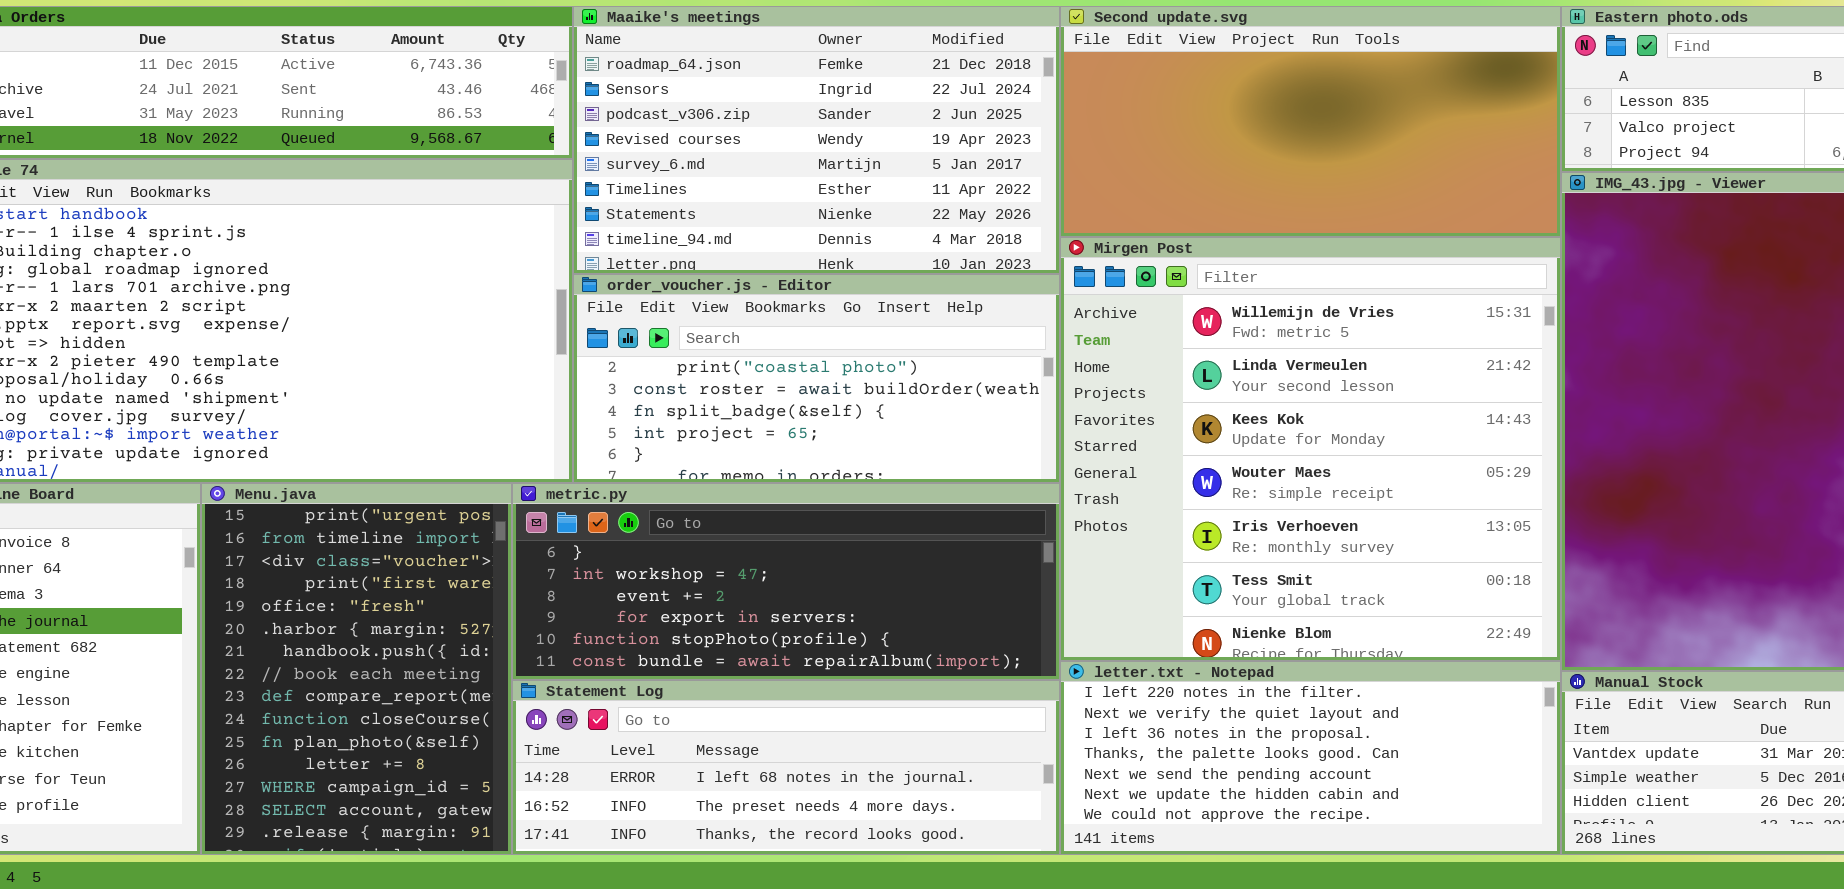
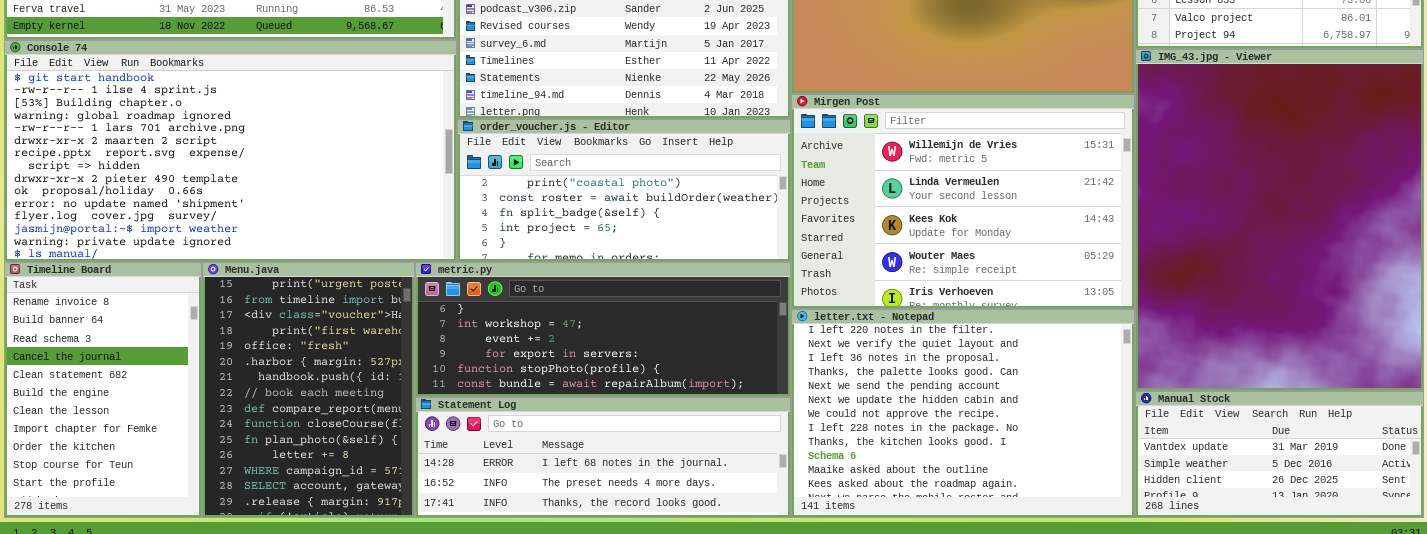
Mirgen Post: [1060,237,1561,661] -> [791,94,1135,309], resized
letter.txt - Notepad: [1060,661,1561,855] -> [791,309,1135,518], resized

